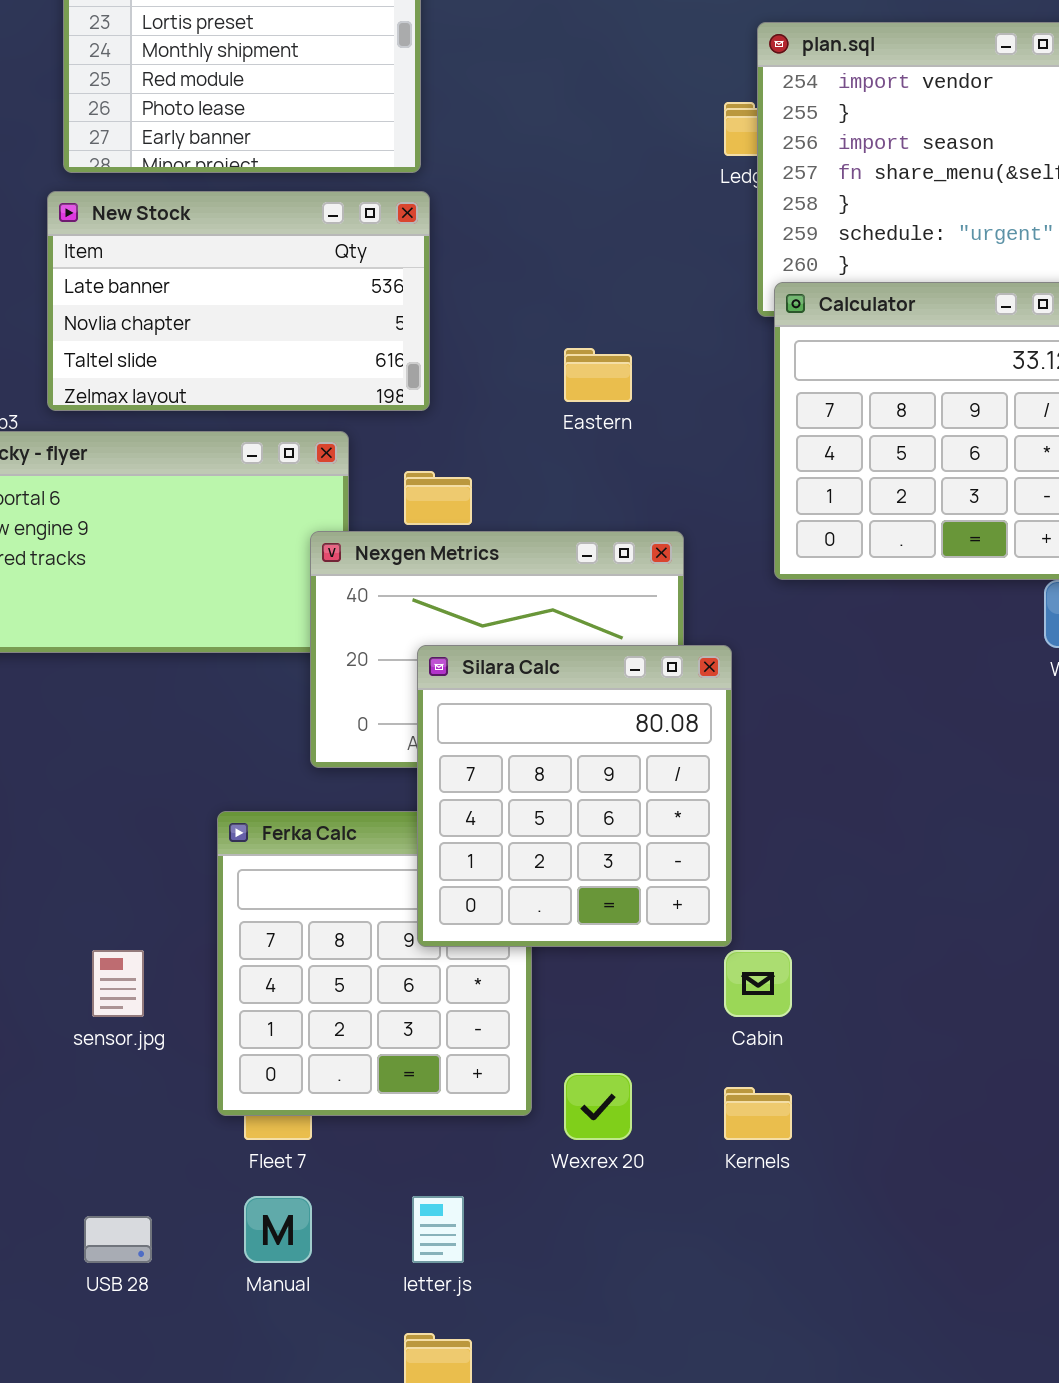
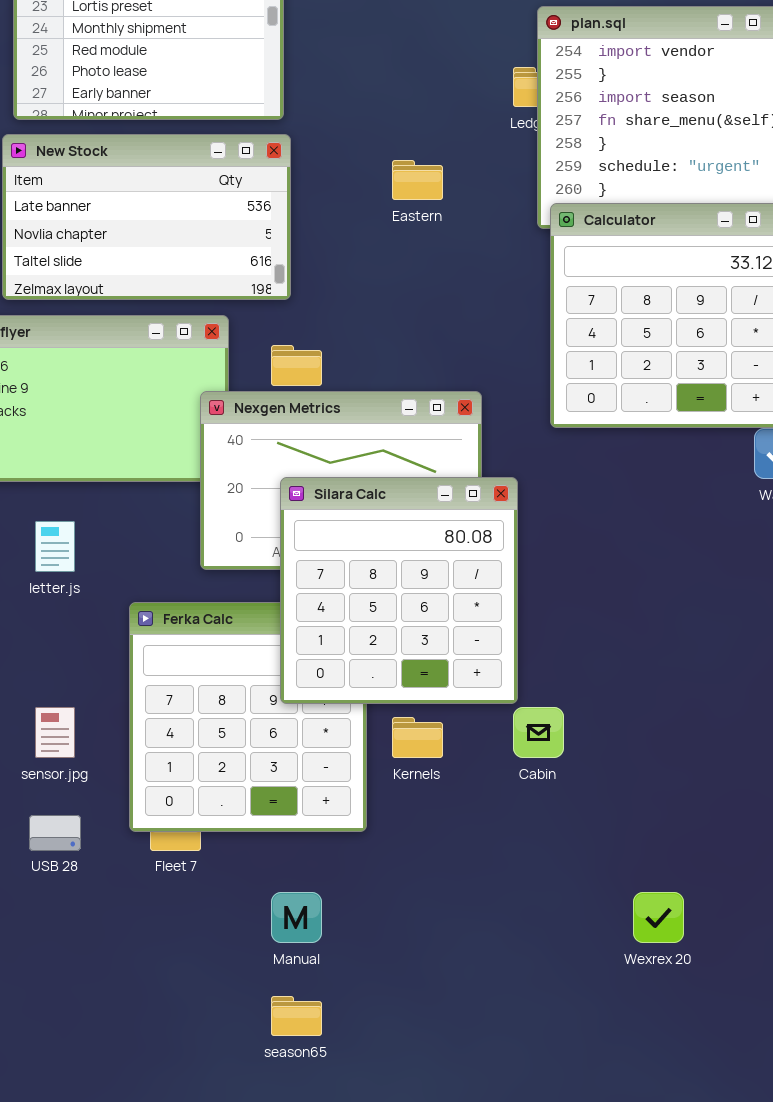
Eastern: [564,348,632,402] -> [392,160,443,200], moved
Wexrex 20: [564,1073,632,1140] -> [633,892,684,943], moved
Kernels: [724,1087,792,1140] -> [392,717,443,758], moved
Manual: [244,1196,312,1263] -> [271,892,322,943], moved
letter.js: [412,1196,464,1263] -> [35,521,75,572], moved
USB 28: [84,1216,152,1263] -> [29,815,81,851], moved

